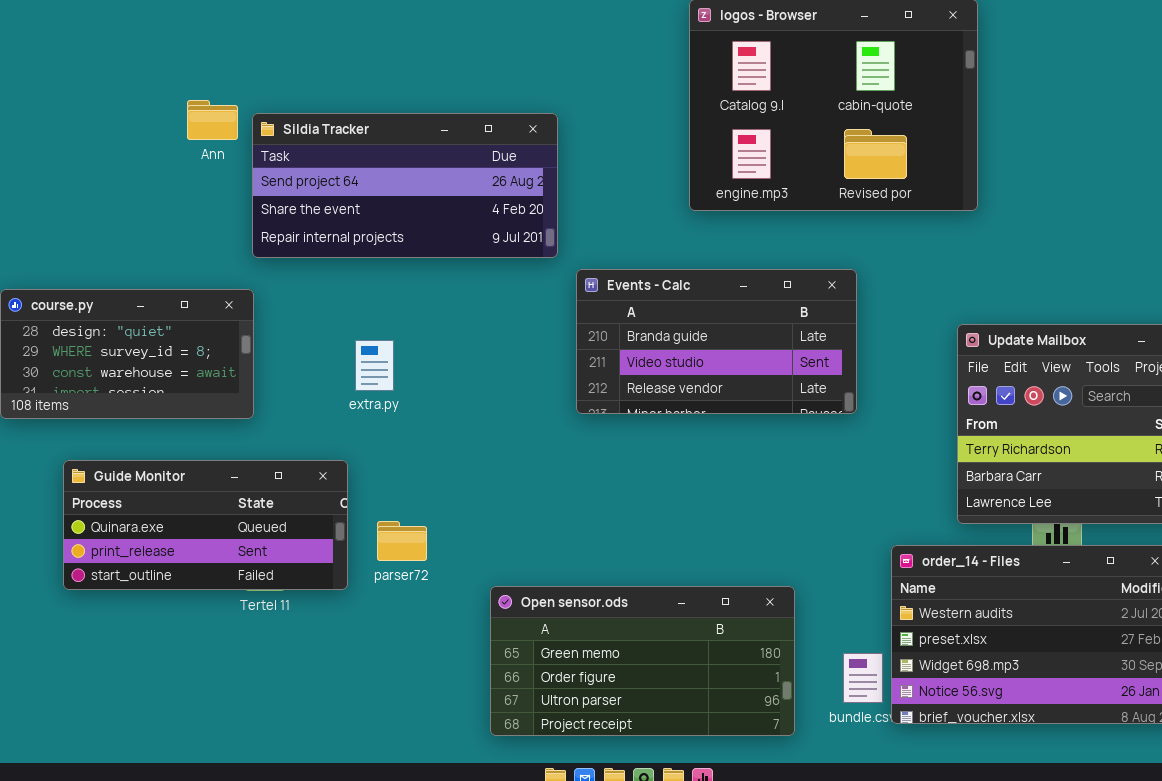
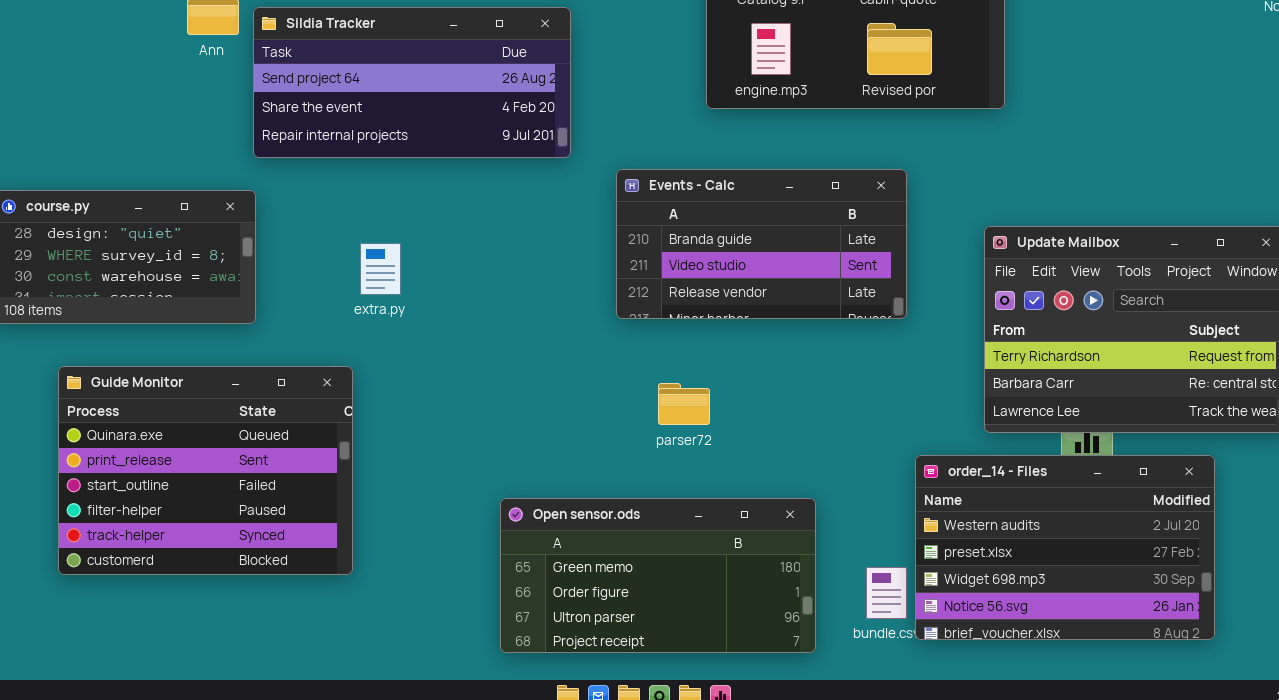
Events - Calc: [576,269,857,414] -> [616,169,907,319], moved
Guide Monitor: [63,460,348,590] -> [58,366,353,575], resized
parser72: [377,521,427,561] -> [658,383,710,425], moved

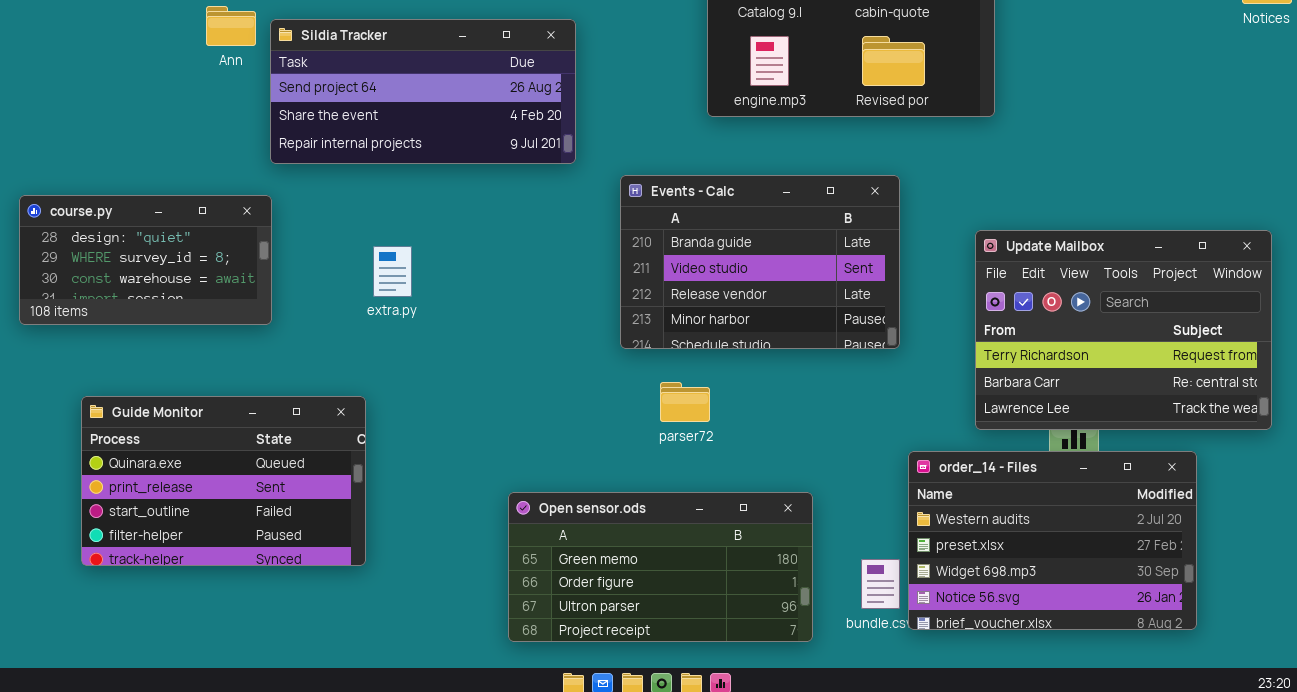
Events - Calc: [616,169,907,319] -> [620,175,900,349], resized
Guide Monitor: [58,366,353,575] -> [81,396,366,566], resized

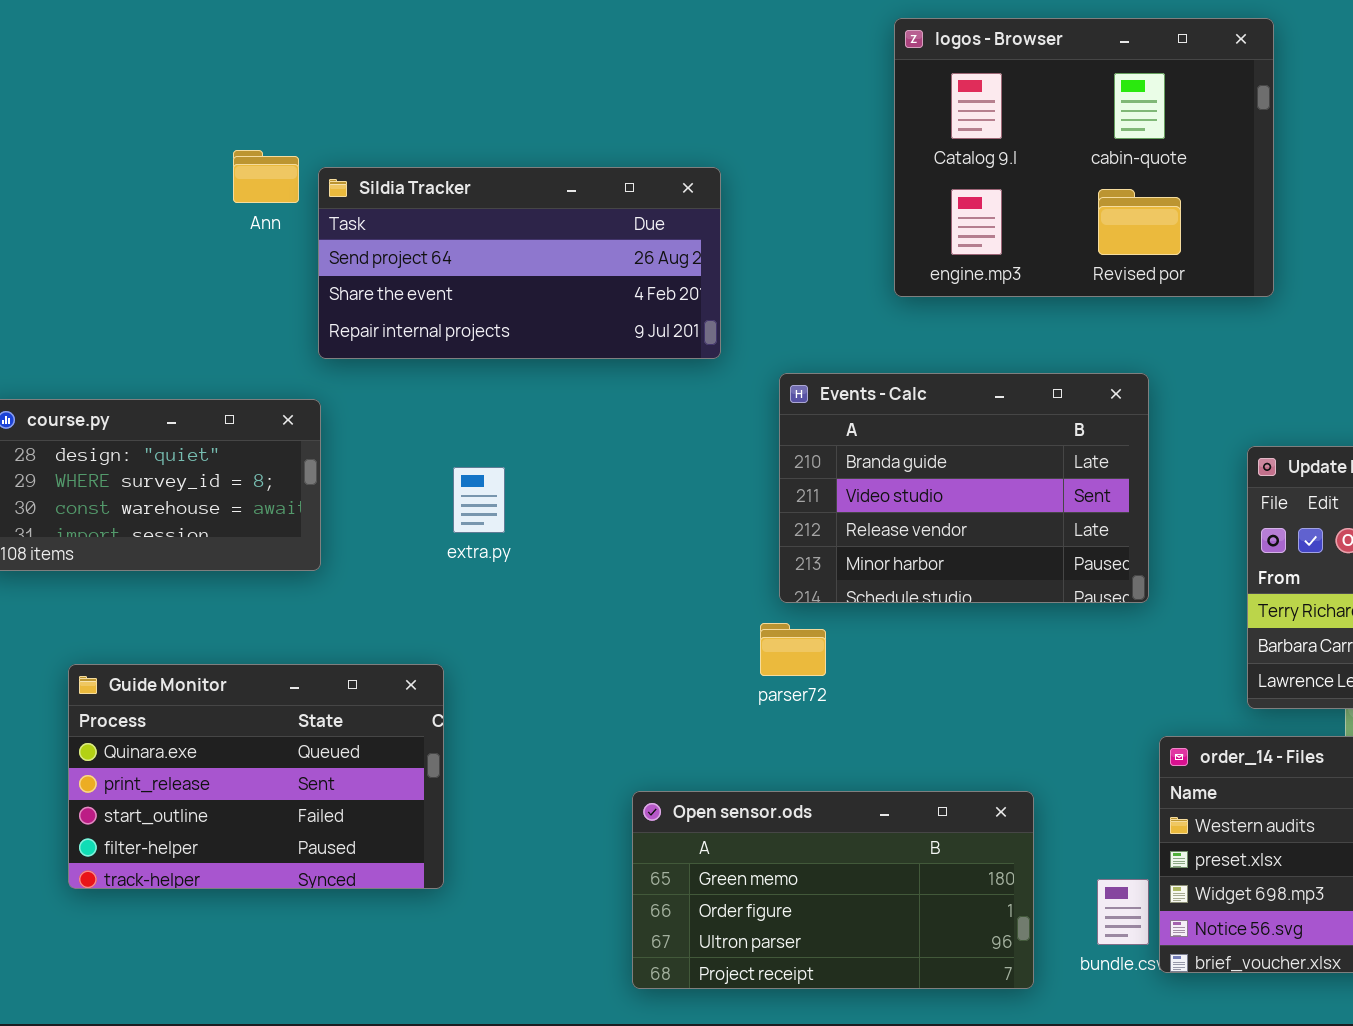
parser72: [660,382,710,422] -> [760,623,826,676], moved

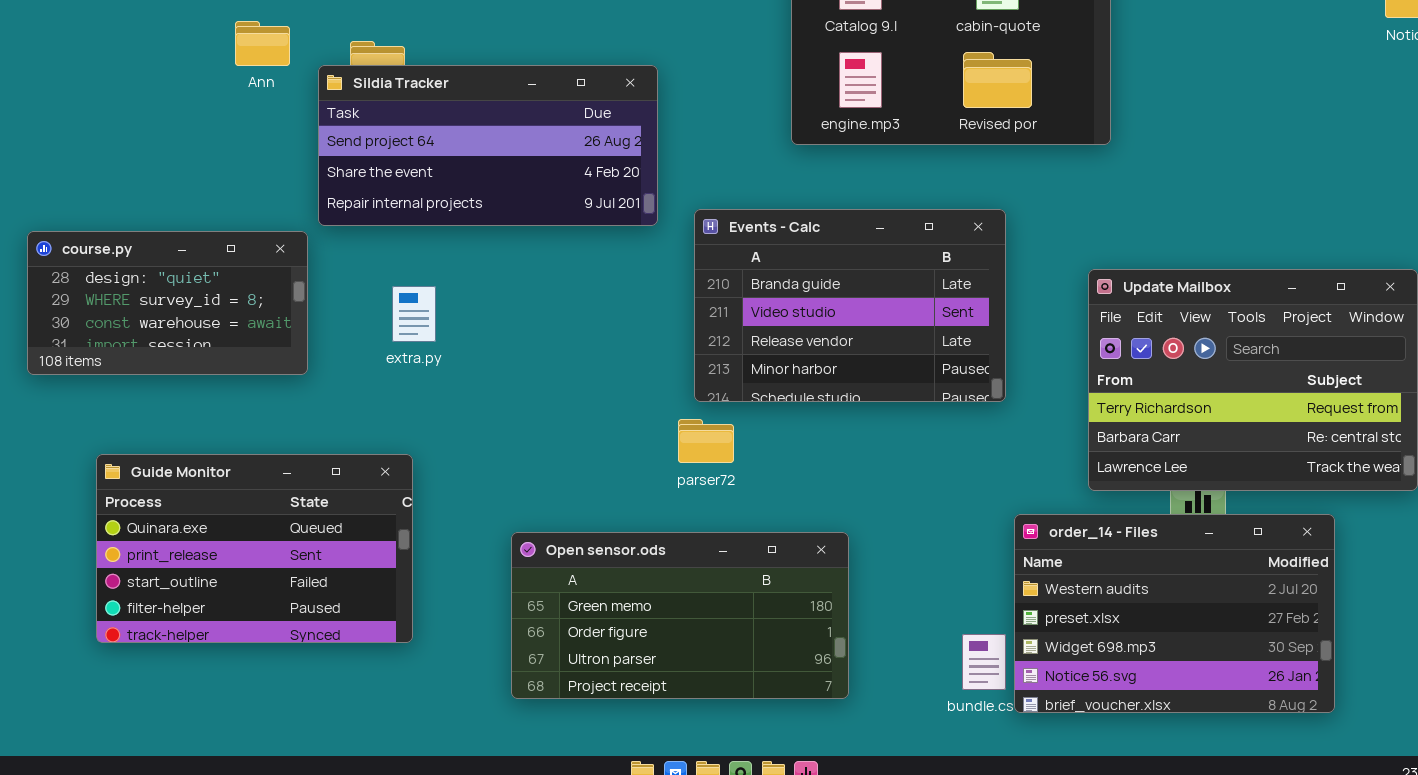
Sildia Tracker: [318,167,721,359] -> [318,65,658,226], moved
extra.py: [453,467,505,533] -> [392,286,436,342], moved
Open sensor.ods: [632,791,1034,989] -> [511,532,849,699], moved

